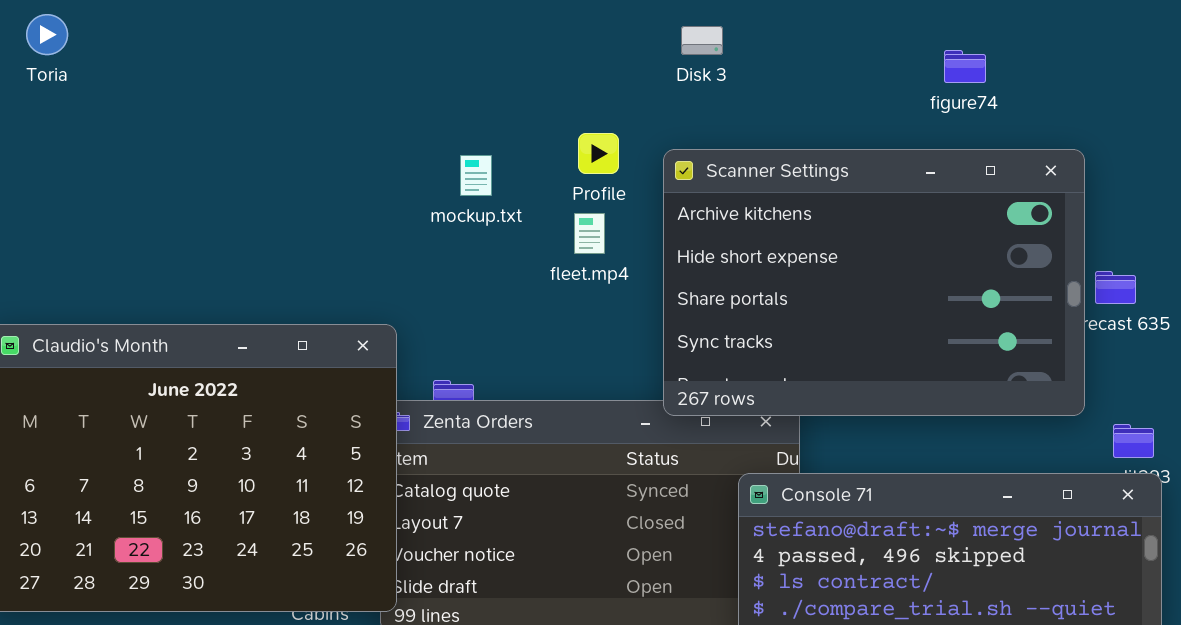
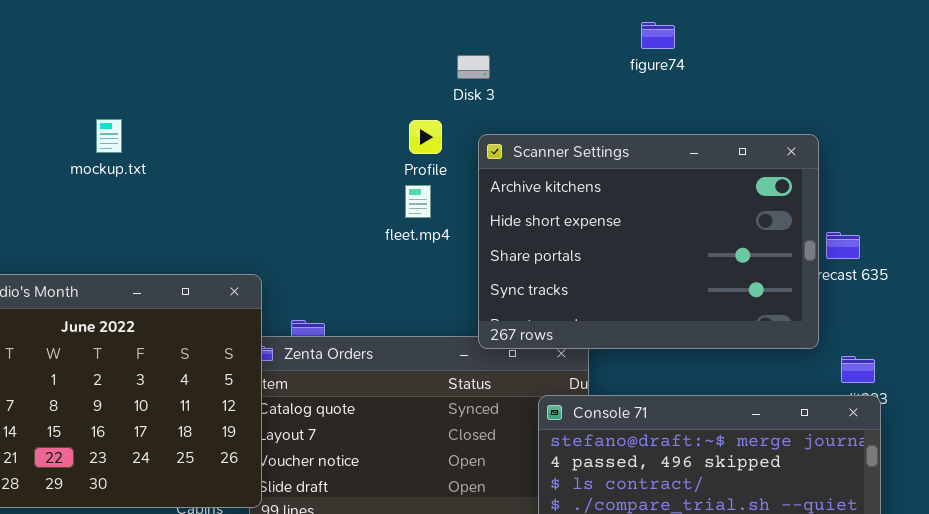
Disk 3: [681,26,723,55] -> [457,55,490,79], moved
figure74: [944,50,986,83] -> [641,22,675,49], moved
mockup.txt: [460,155,492,196] -> [96,119,122,153], moved

